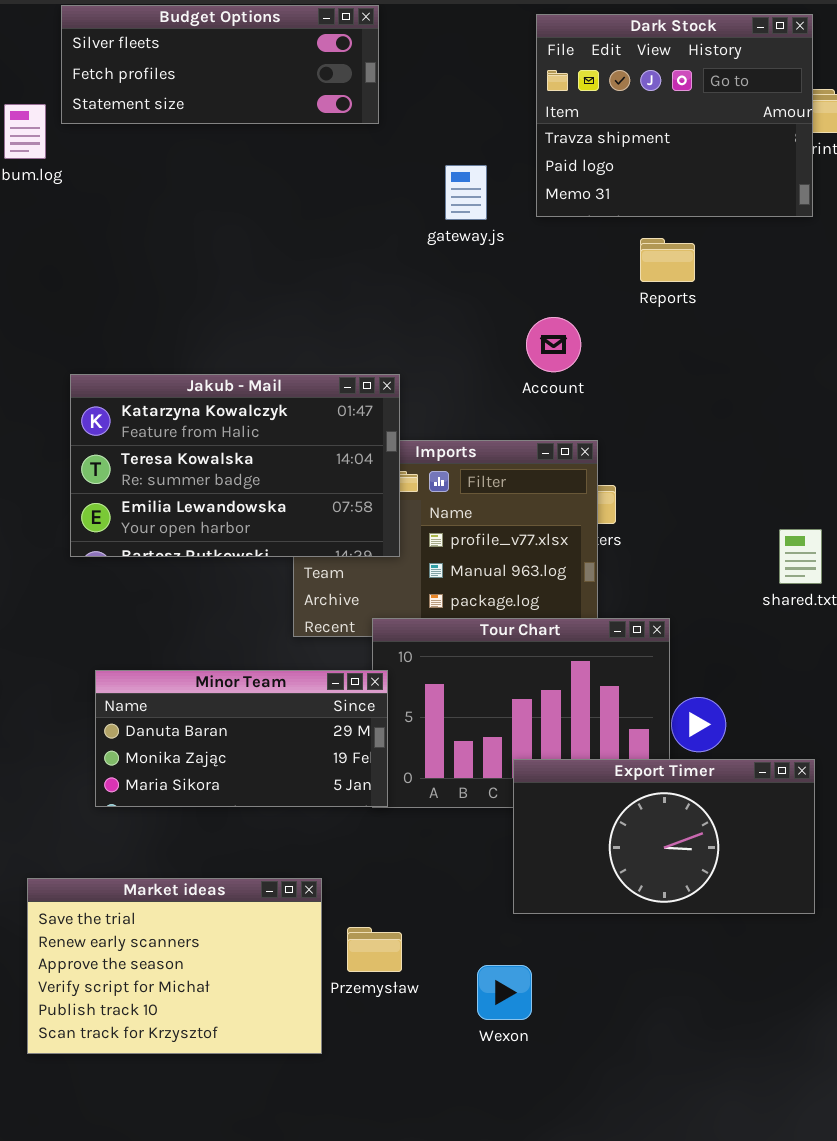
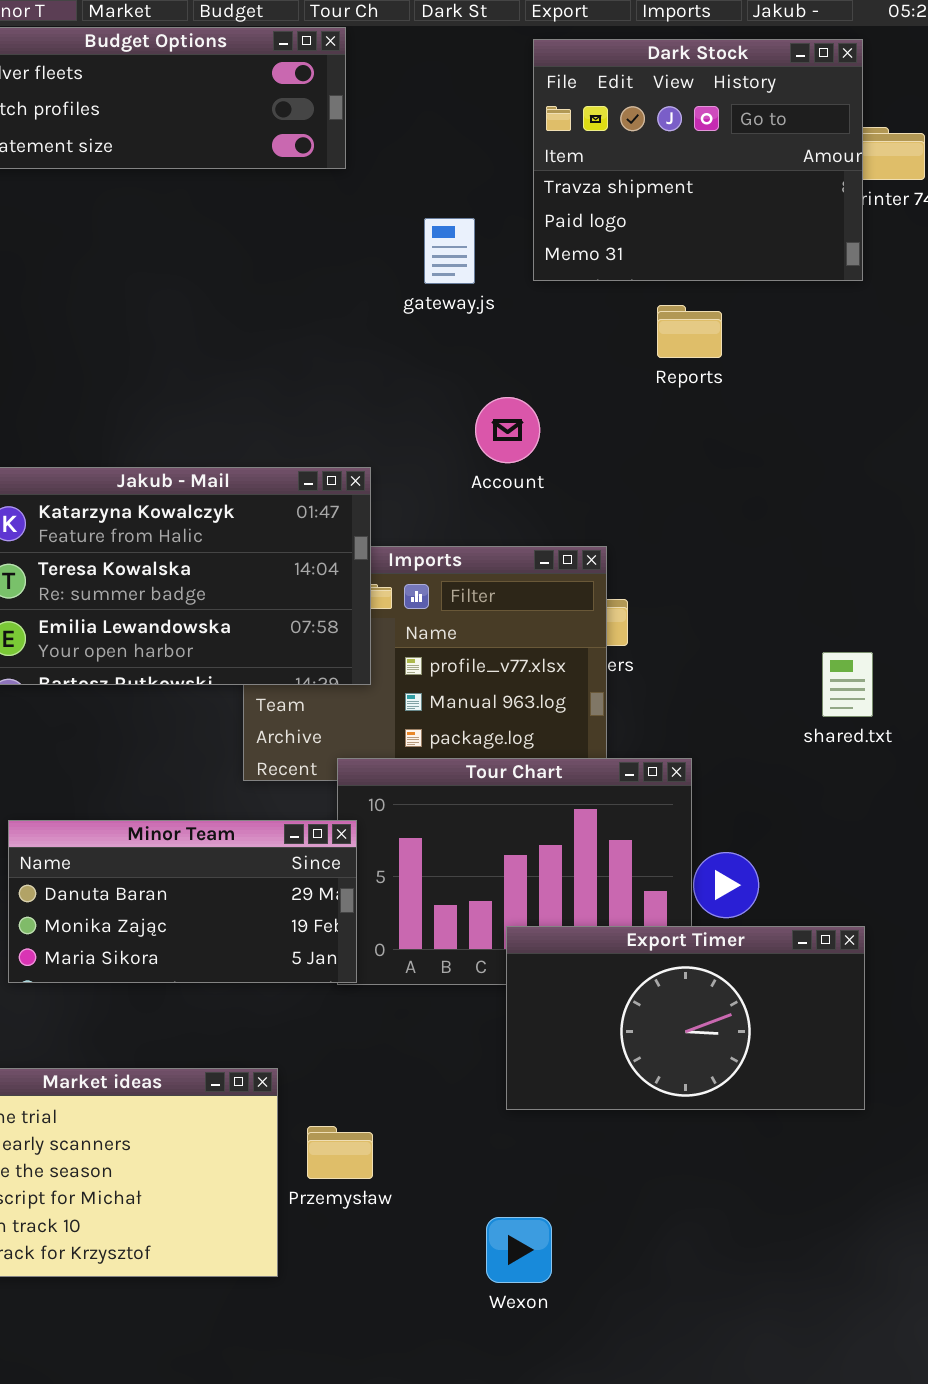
Account: [526,317,581,372] -> [475,397,540,463], moved
Wexon: [477,965,532,1020] -> [486,1217,552,1283], moved

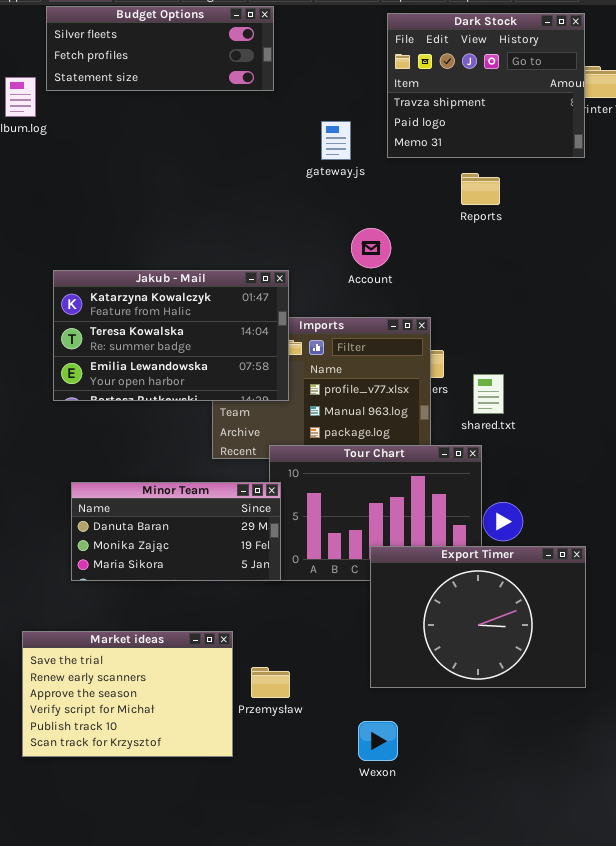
shared.txt: [822,652,873,717] -> [473,374,504,414], moved
Export Timer: [506,926,865,1110] -> [370,546,586,688], resized

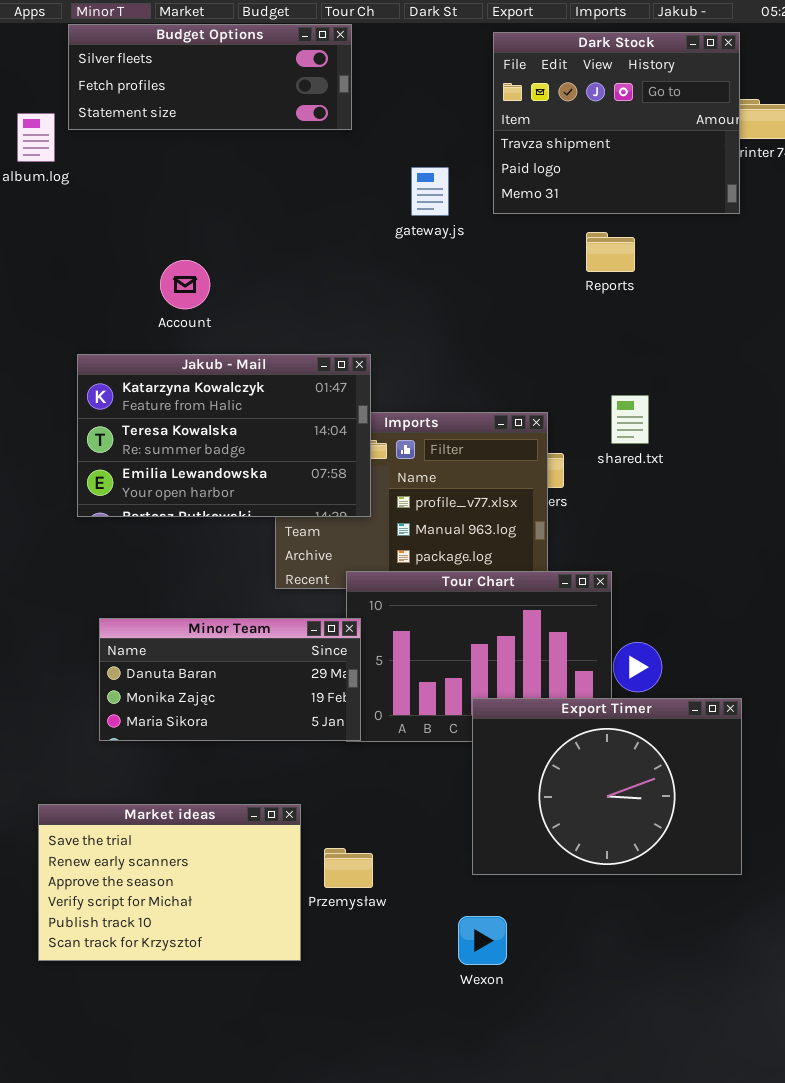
Account: [351,228,391,268] -> [160,260,210,309], moved
shared.txt: [473,374,504,414] -> [611,395,649,444], moved

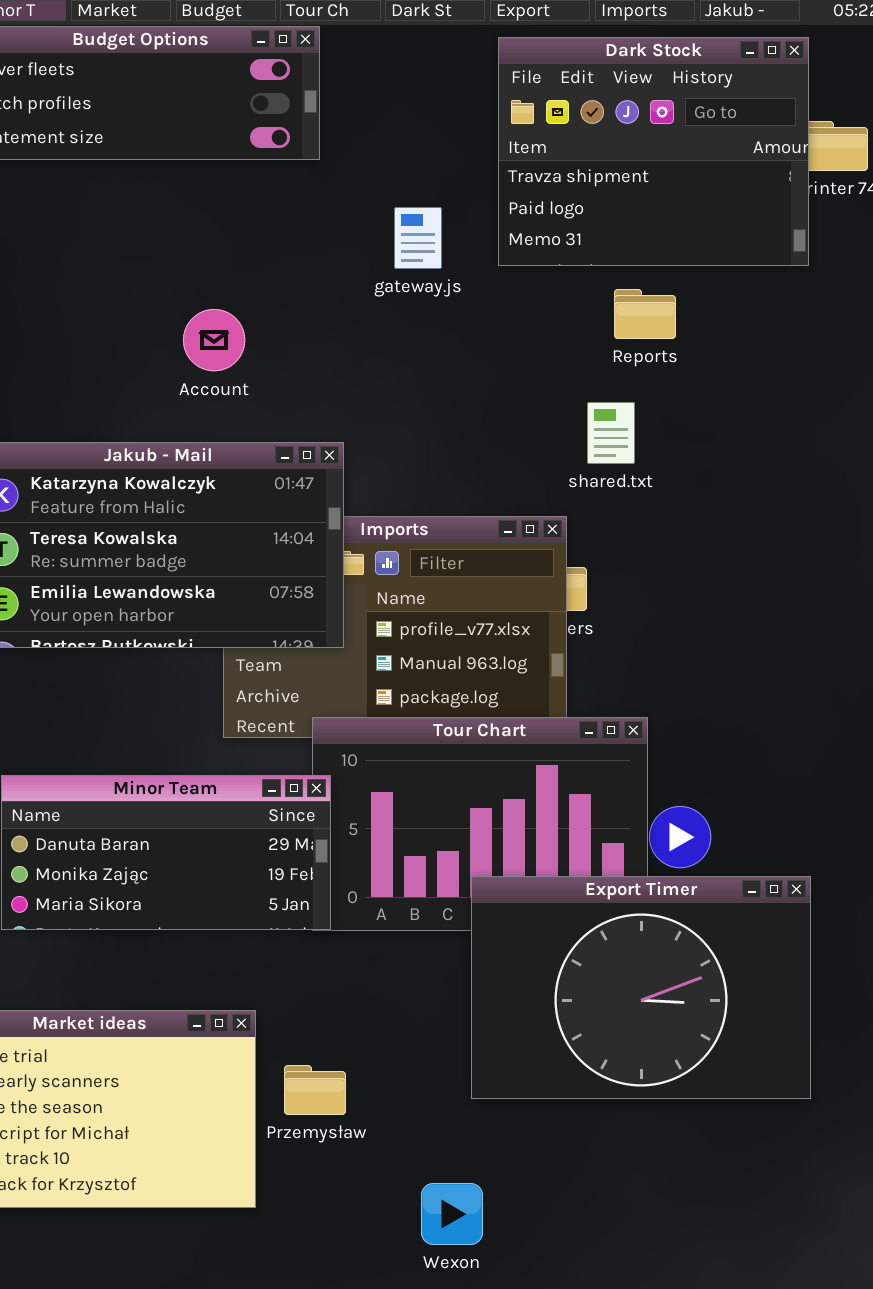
Account: [160,260,210,309] -> [183,309,245,371], moved
shared.txt: [611,395,649,444] -> [587,402,635,464], moved
Wexon: [458,916,507,965] -> [421,1183,483,1245], moved

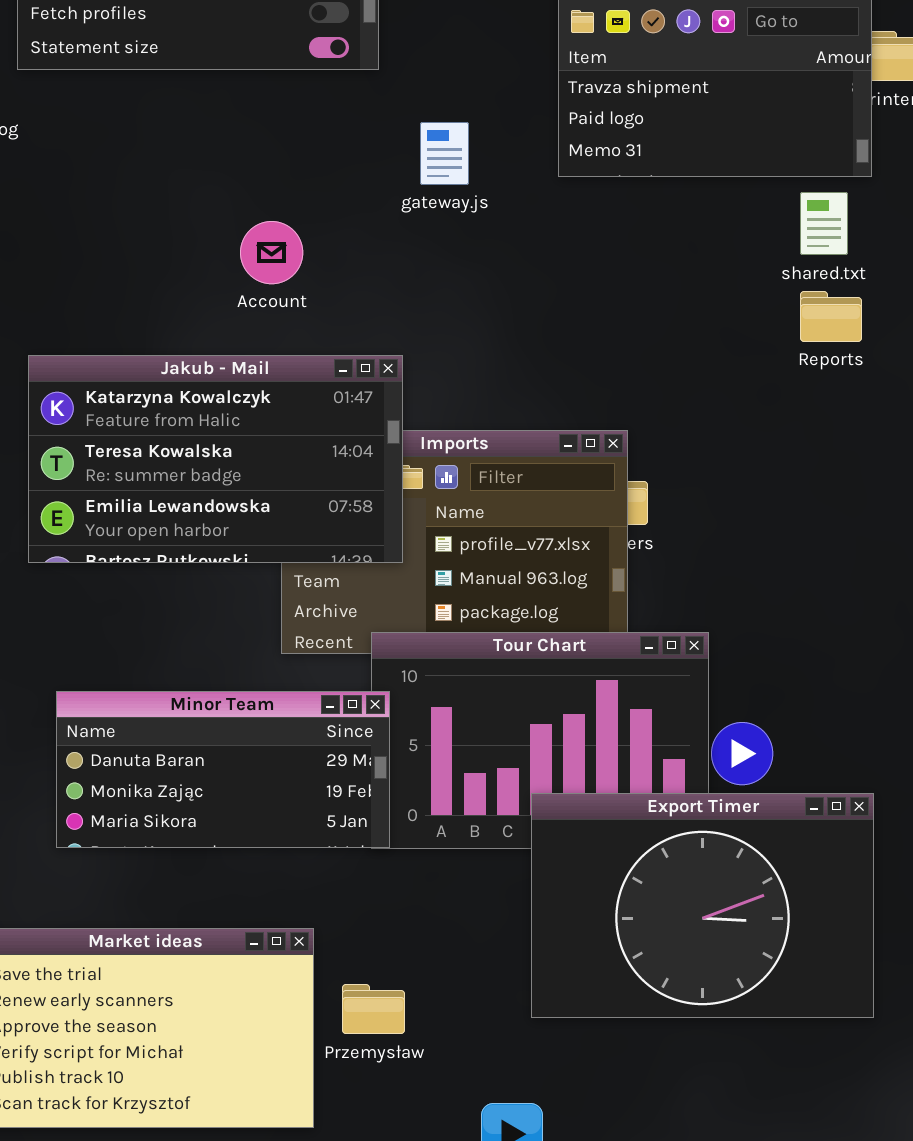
gateway.js: [394,207,442,269] -> [420,122,469,185], moved
Reports: [614,289,676,339] -> [800,291,862,342], moved
shared.txt: [587,402,635,464] -> [800,192,848,255], moved

